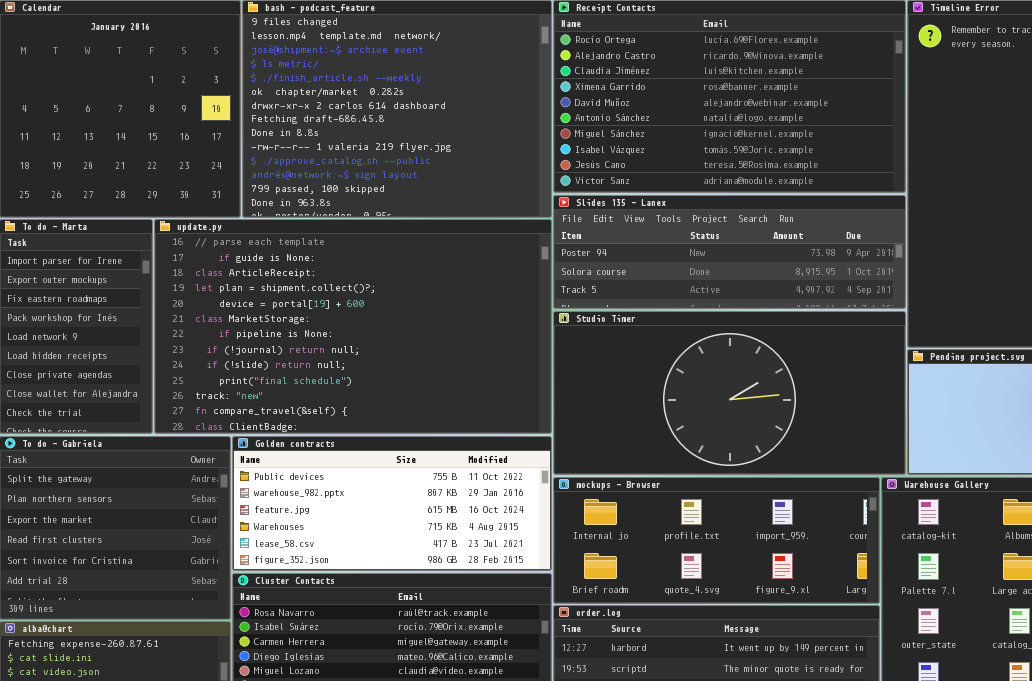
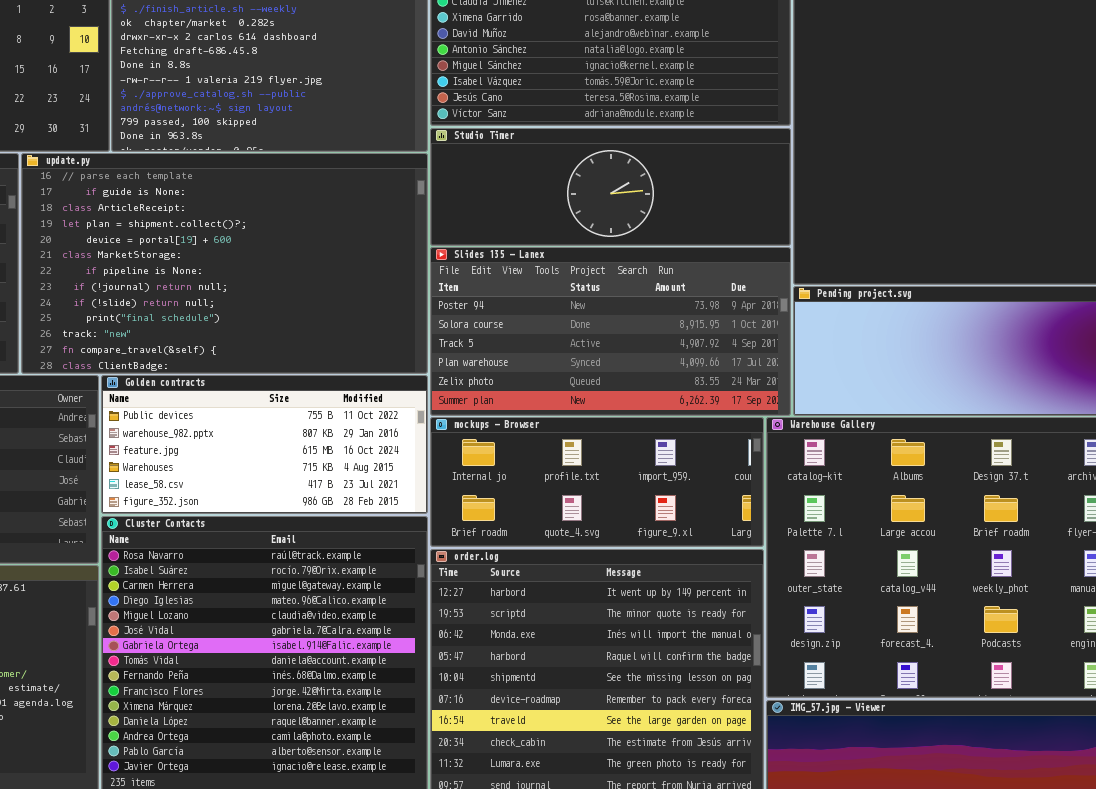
Slides 135 - Lanex: [553,195,906,309] -> [430,247,791,416], moved, resized
Studio Timer: [553,311,906,475] -> [430,128,791,246], moved, resized

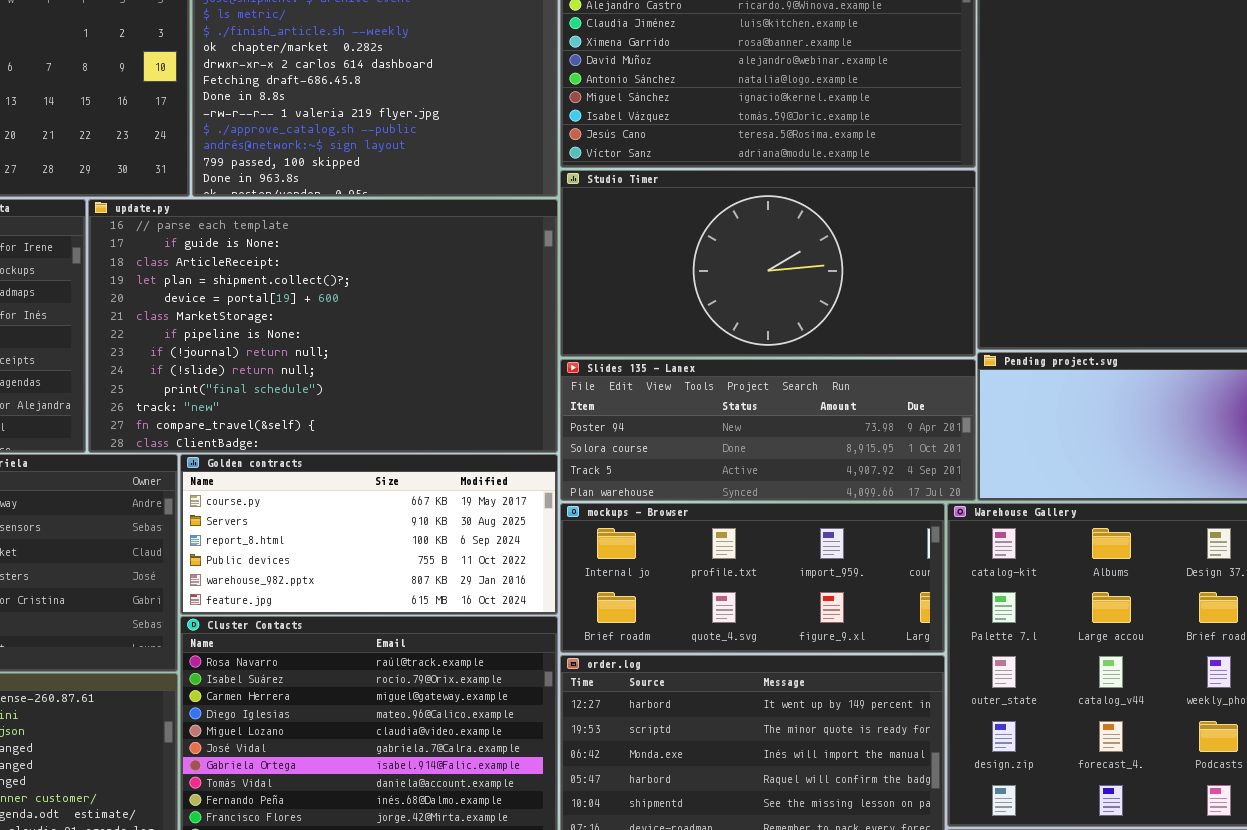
Studio Timer: [430,128,791,246] -> [560,170,976,357], resized
Slides 135 - Lanex: [430,247,791,416] -> [560,359,976,501], resized
Golden contracts: [101,375,428,514] -> [180,454,558,615], scrolled up 3 rows

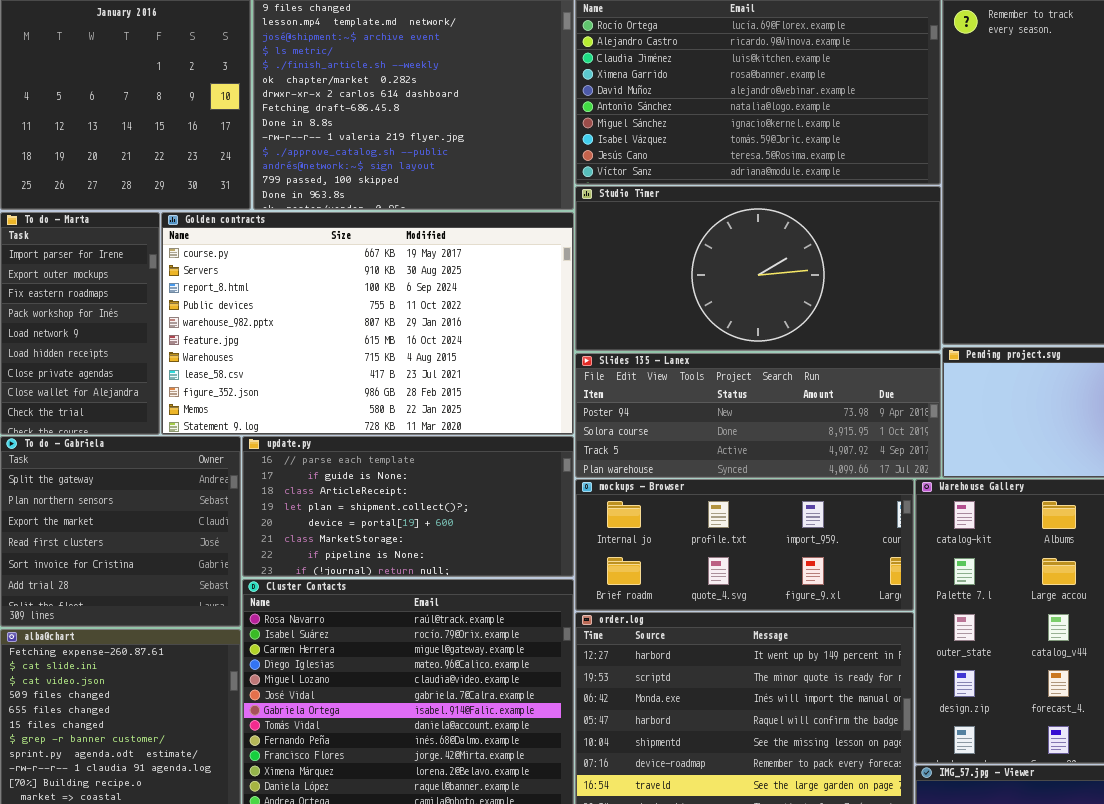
update.py: [88,199,558,453] -> [242,436,574,577], moved, resized
Golden contracts: [180,454,558,615] -> [161,212,574,435], moved, resized

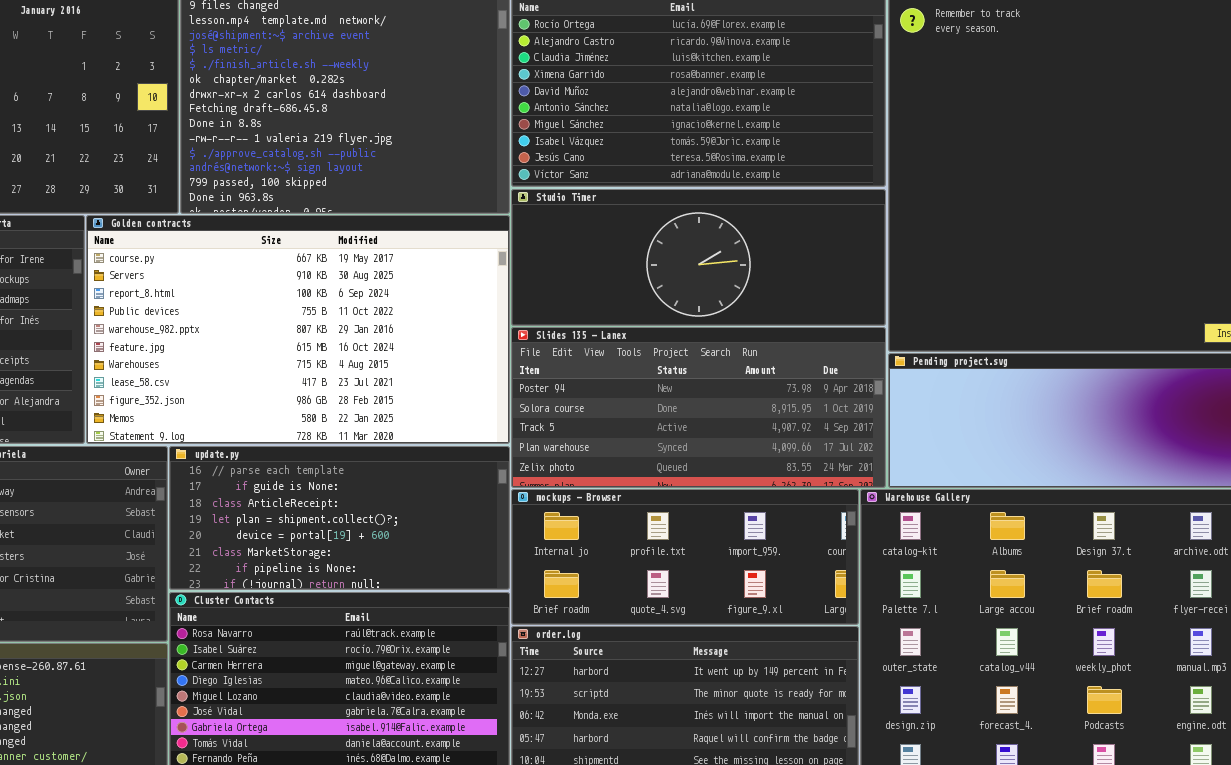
Studio Timer: [575,186,941,351] -> [511,189,886,326], resized
Slides 135 - Lanex: [575,353,941,478] -> [511,327,886,488], resized

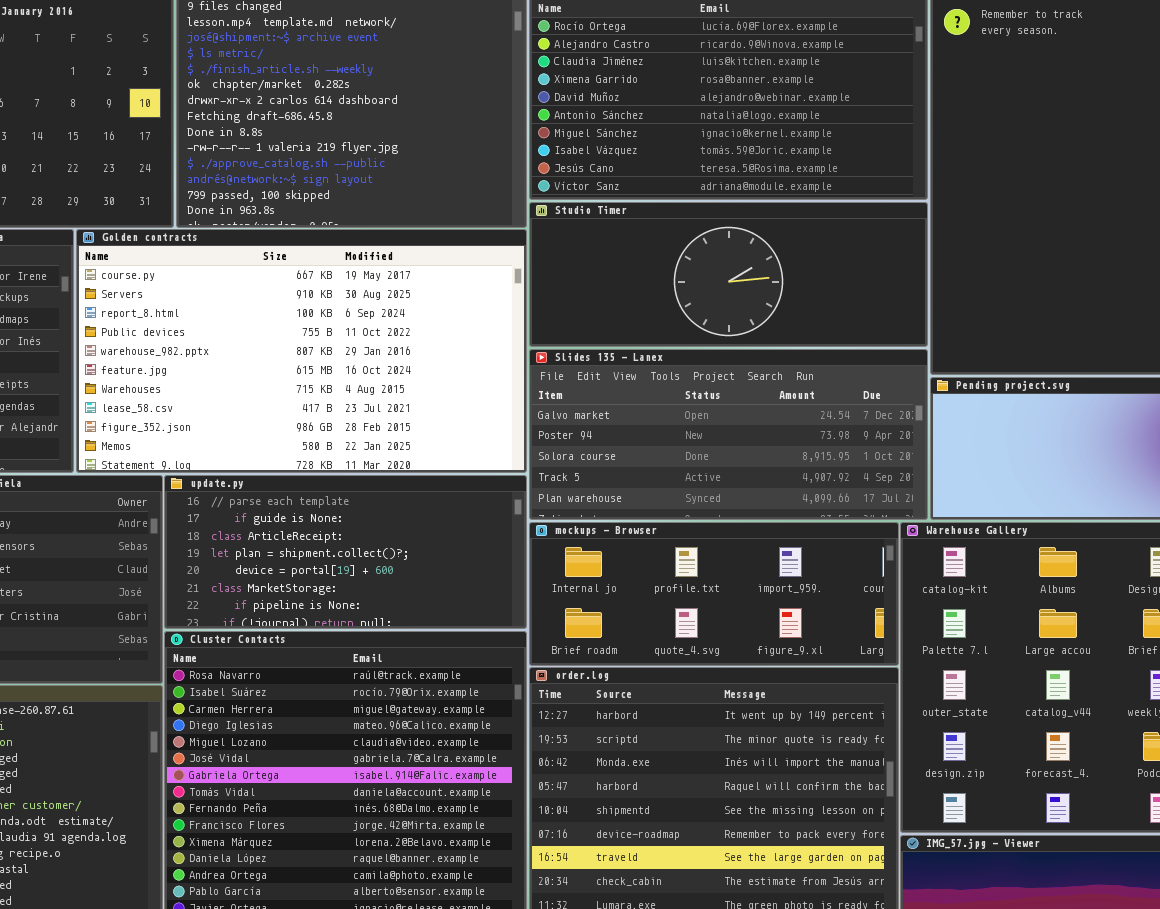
Slides 135 - Lanex: [511,327,886,488] -> [529,349,928,520], scrolled up 1 row

